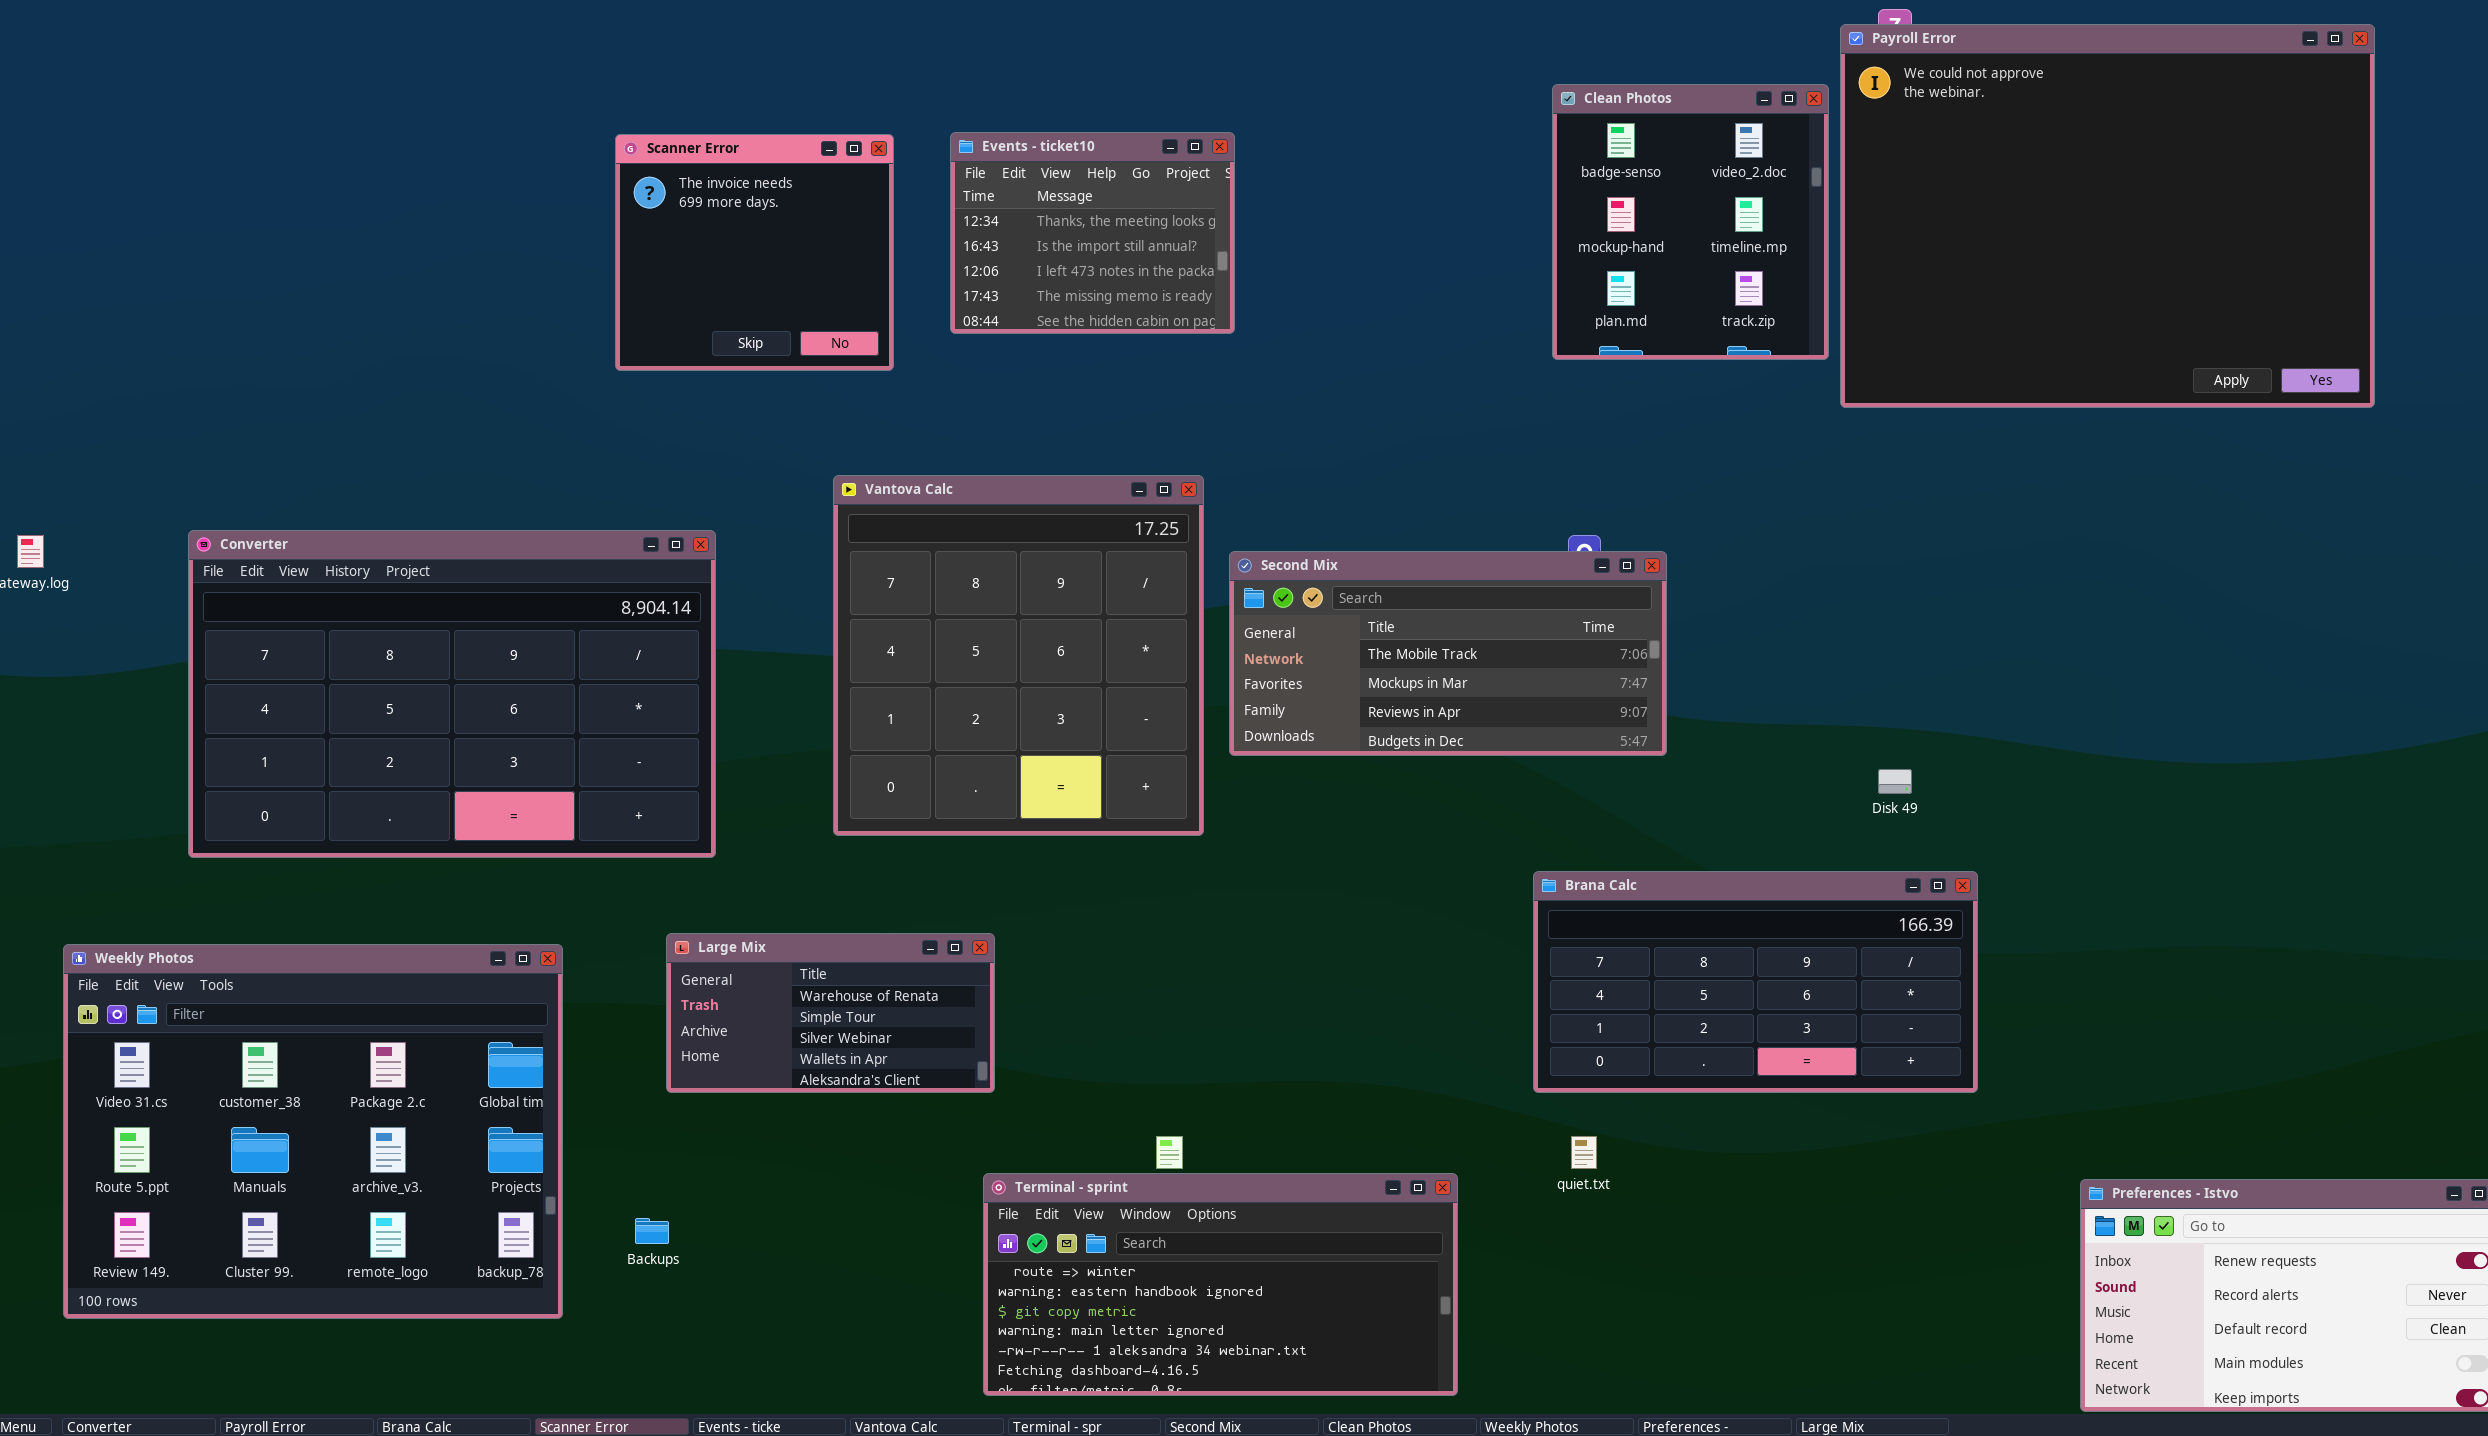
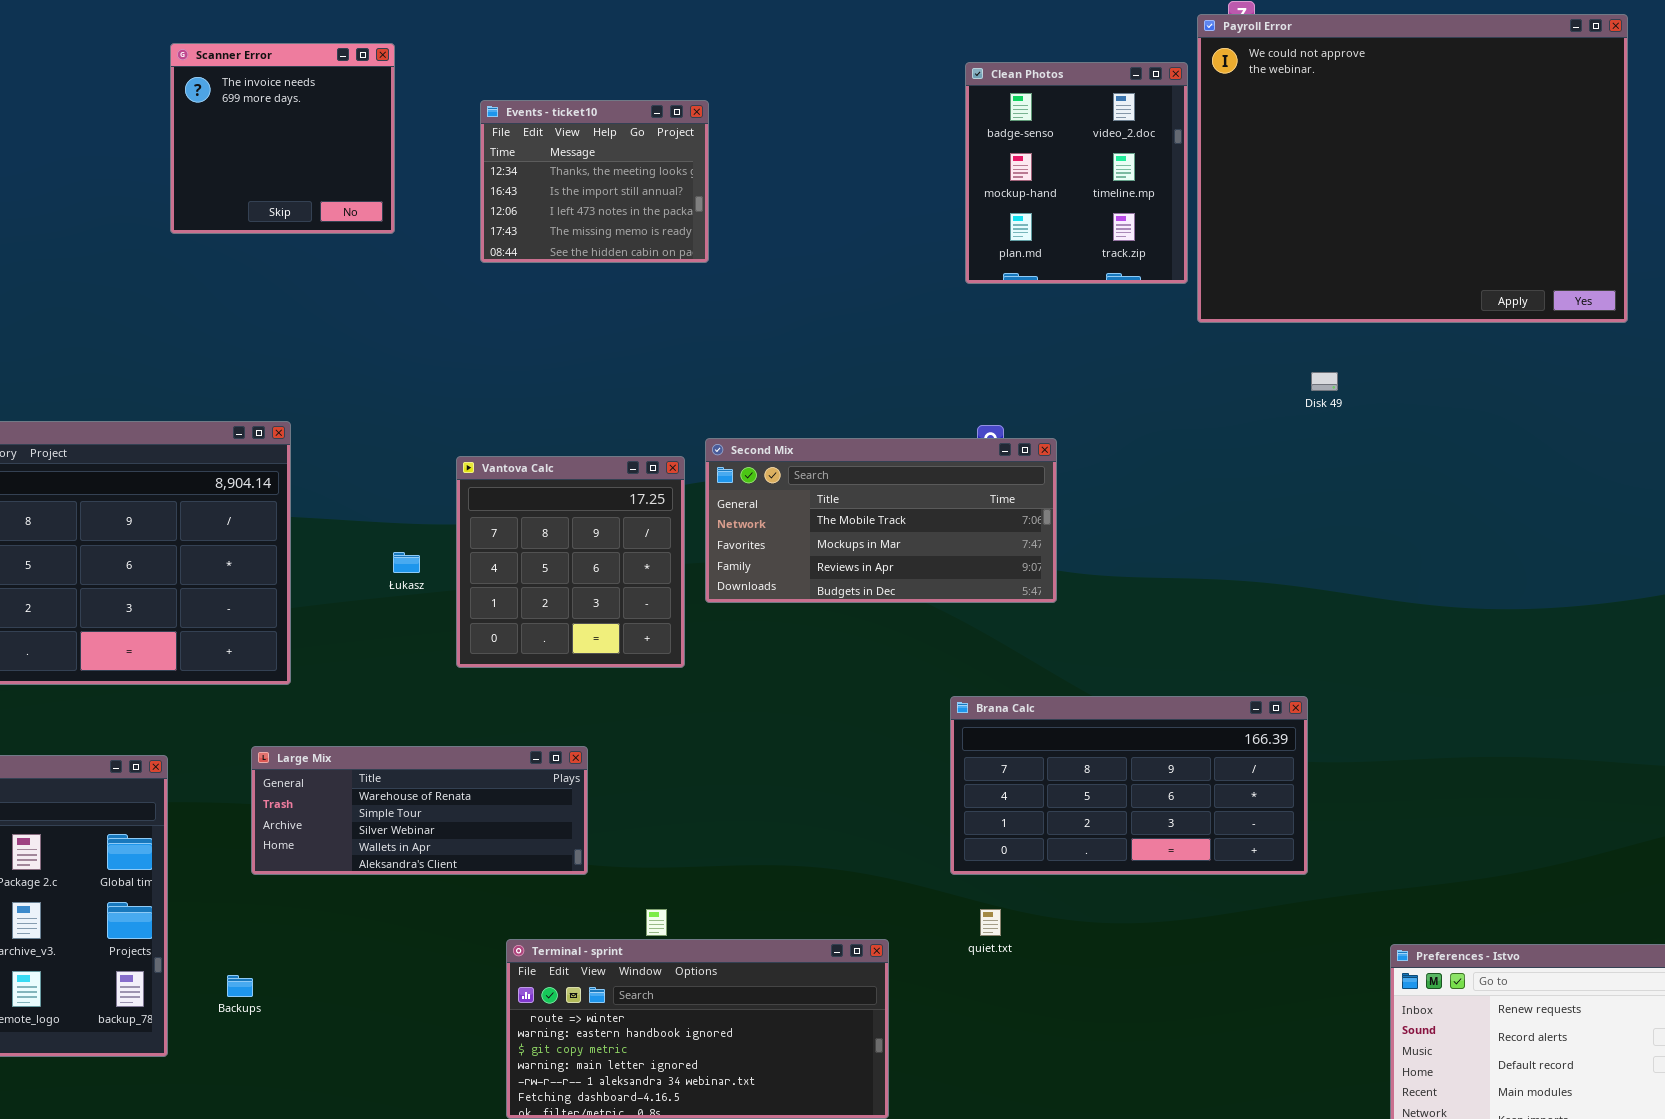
Scanner Error: [615,134,894,371] -> [170,43,395,234], moved
Vantova Calc: [833,475,1204,836] -> [456,456,685,668], resized
Disk 49: [1878,769,1912,794] -> [1311,372,1338,391], moved
Large Mix: [666,933,995,1093] -> [251,746,588,875], resized

